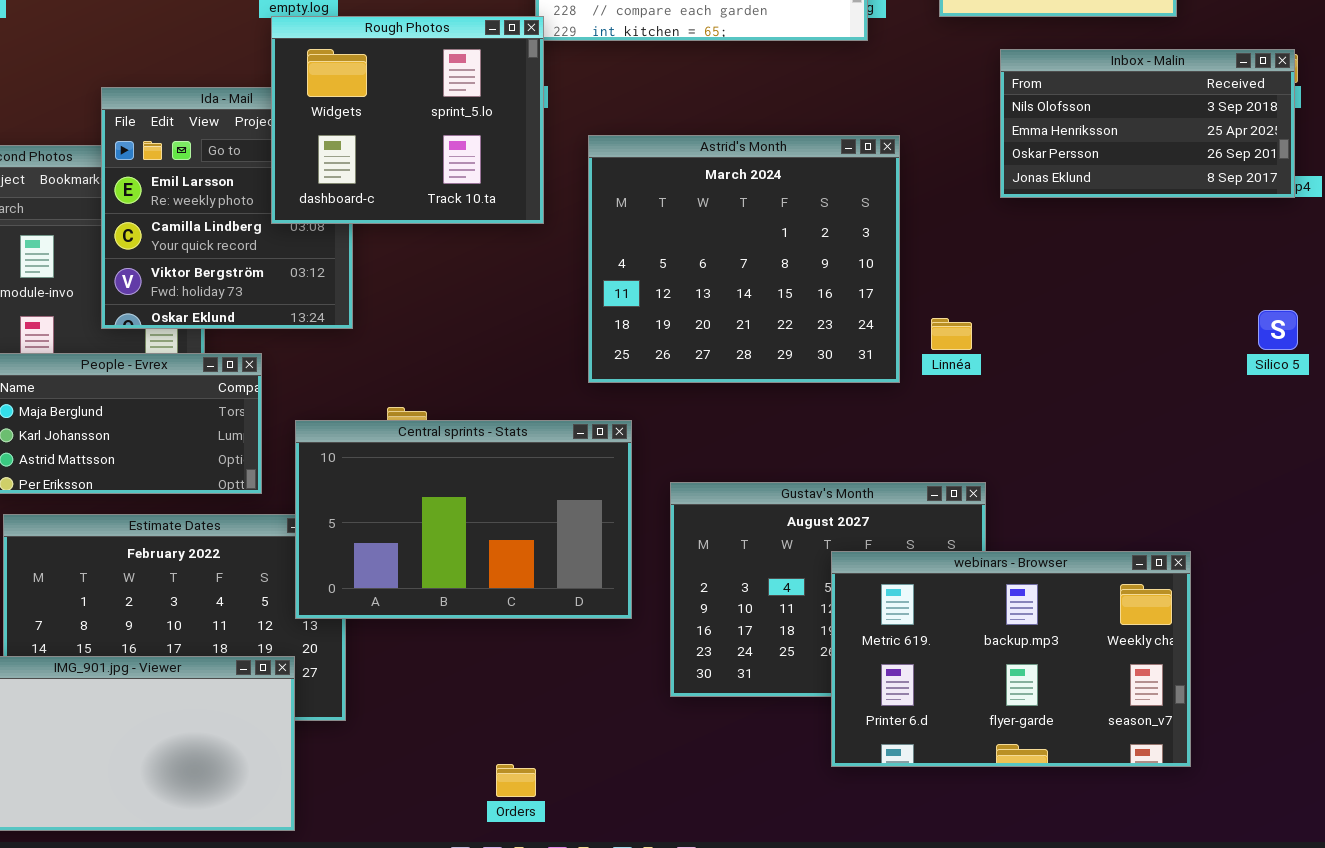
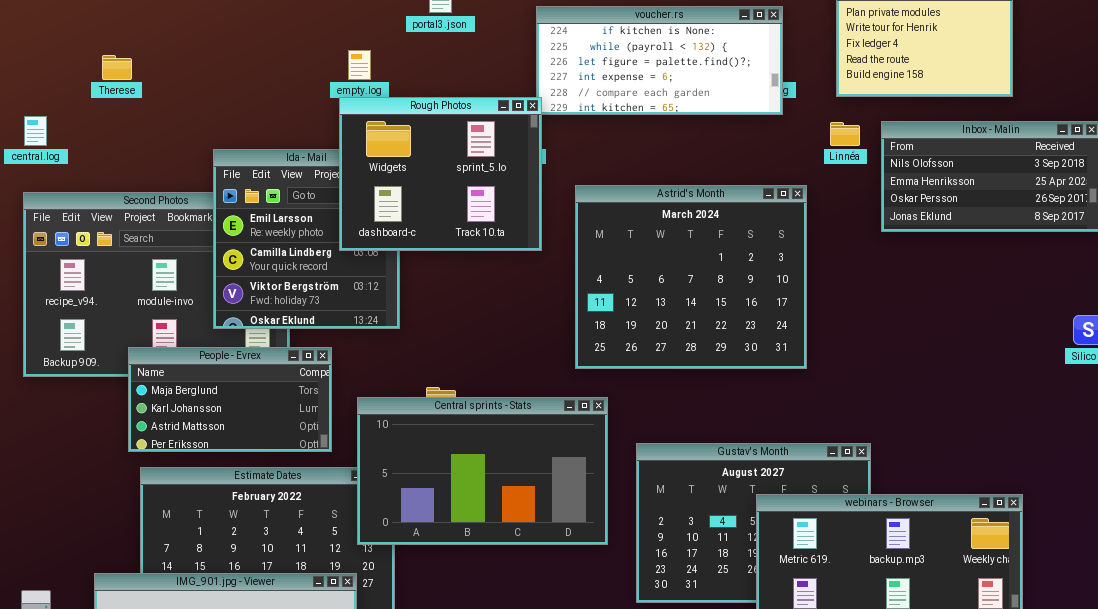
Linnéa: [931,318,972,350] -> [830,122,860,146], moved

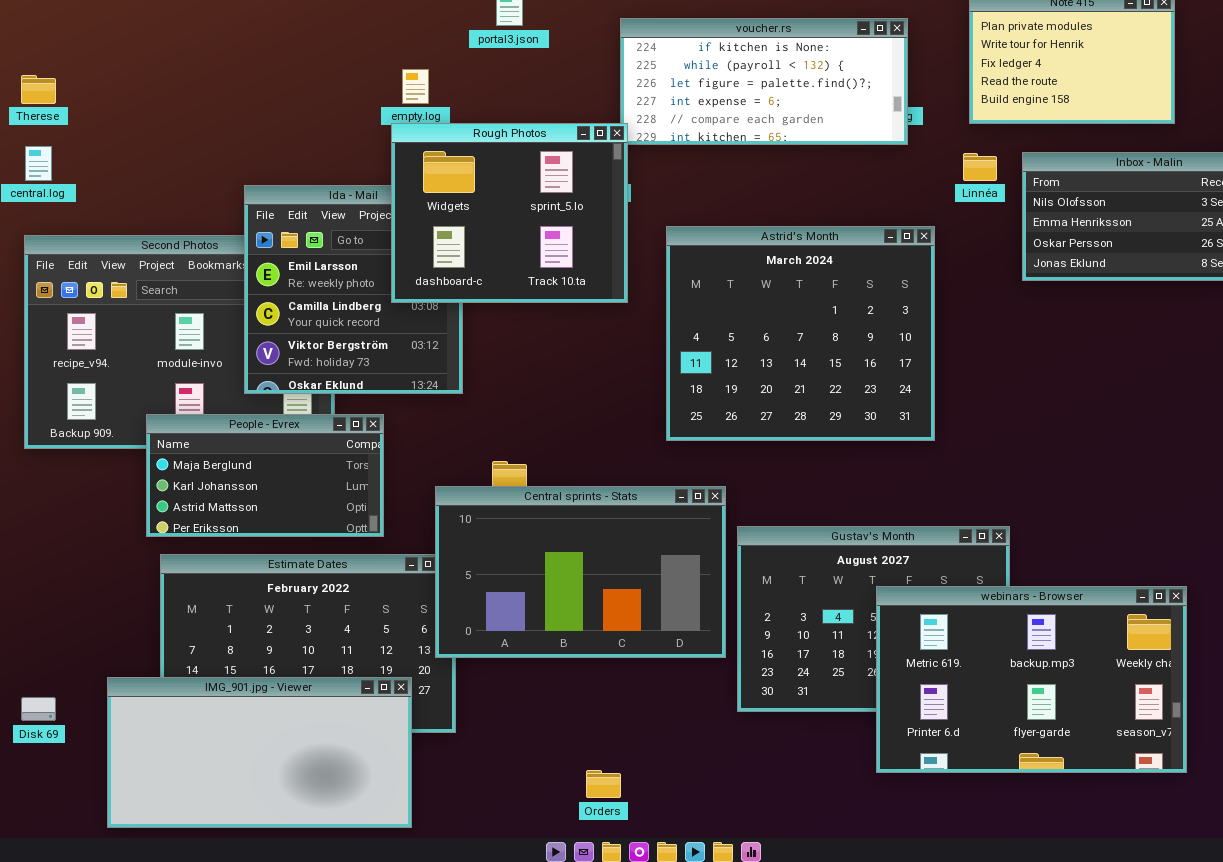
Therese: [102,55,132,80] -> [21,75,56,104], moved
Central sprints - Stats: [357,397,608,545] -> [435,486,726,658], moved

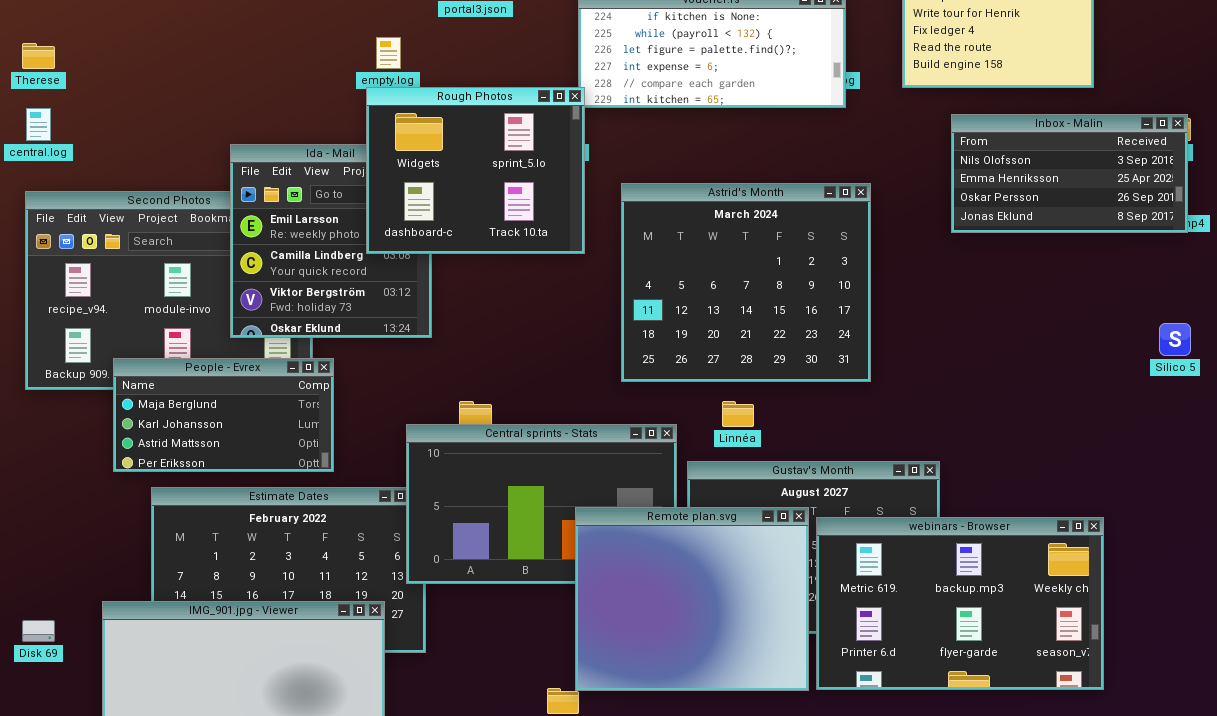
Linnéa: [963,153,997,181] -> [722,401,754,427], moved
People - Evrex: [146,414,384,537] -> [113,358,334,472], moved
Remote plan.svg: none -> [575,507,809,691], opened

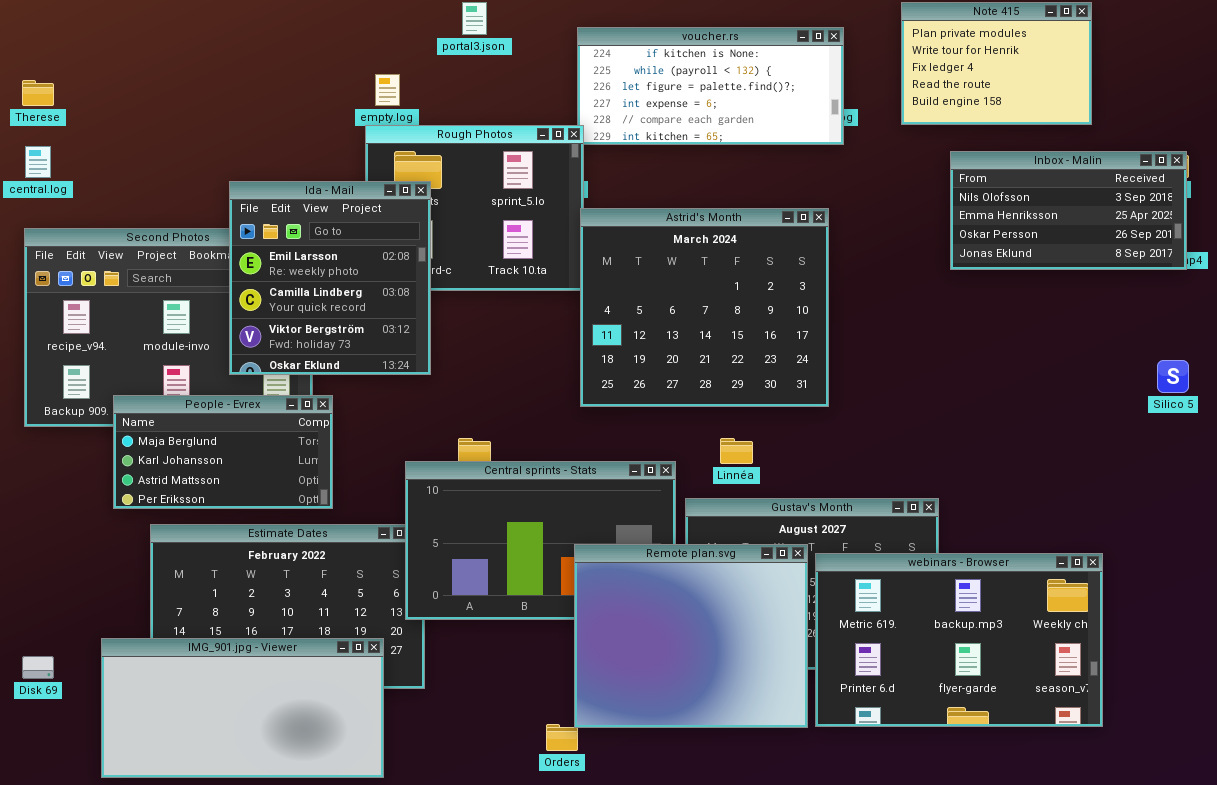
Ida - Mail: [230,144,432,338] -> [229,181,431,375], raised
Astrid's Month: [621,183,871,382] -> [580,208,829,407], moved

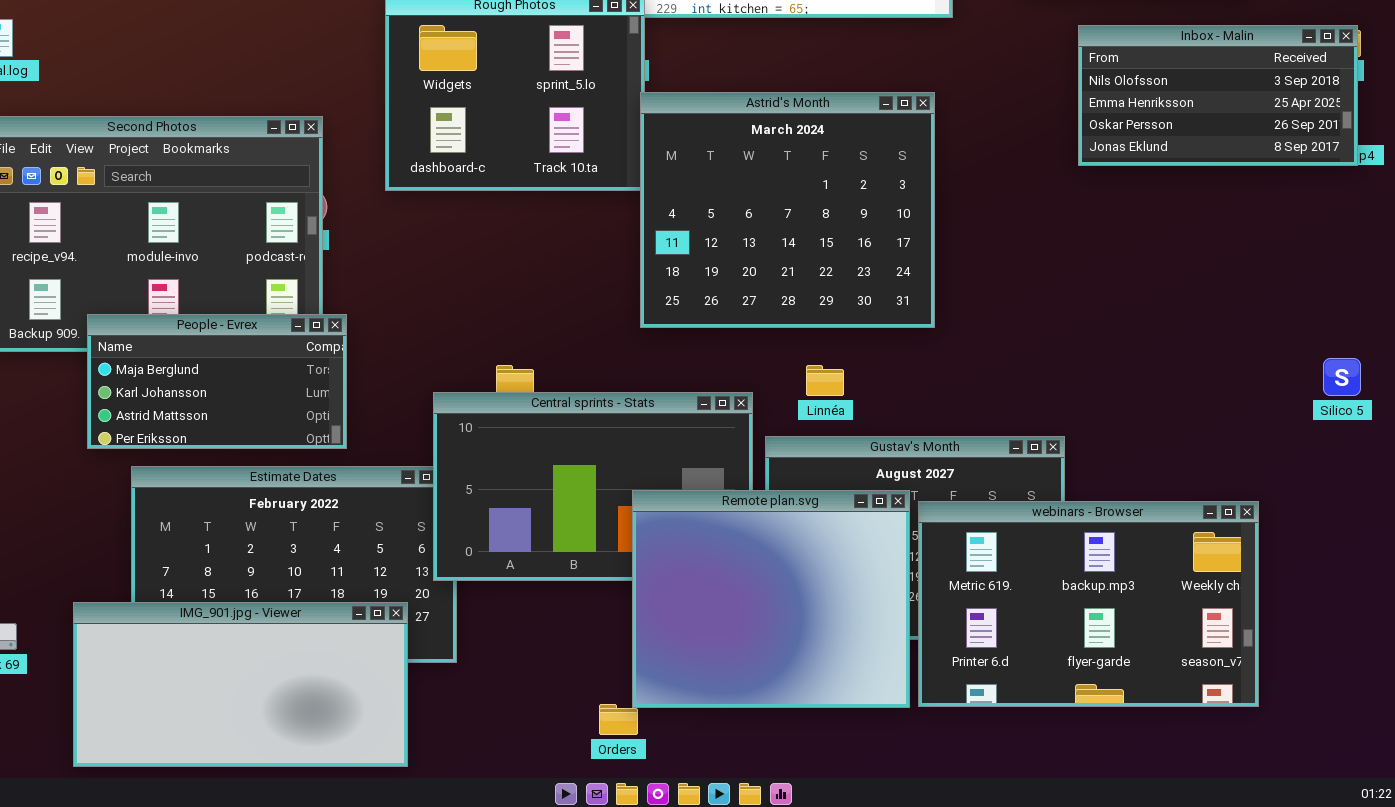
Ida - Mail: [229,181,431,375] -> none, closed
Silico 5: [1157,360,1189,393] -> [1323,358,1361,396], moved

